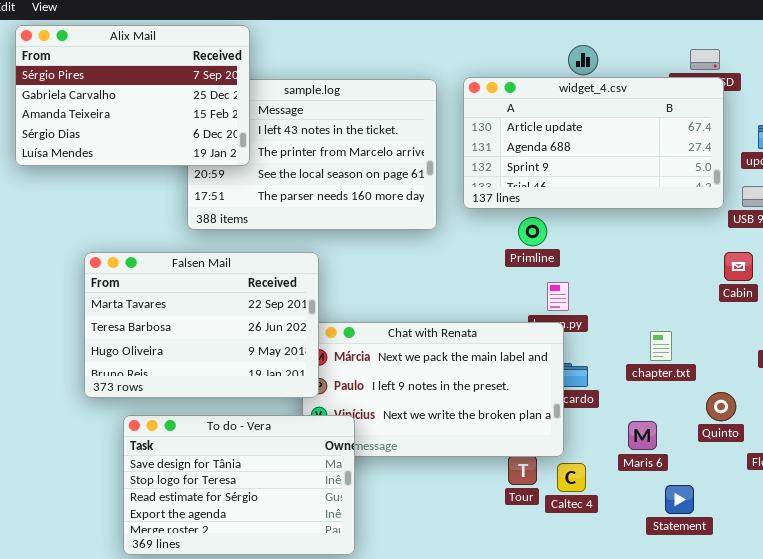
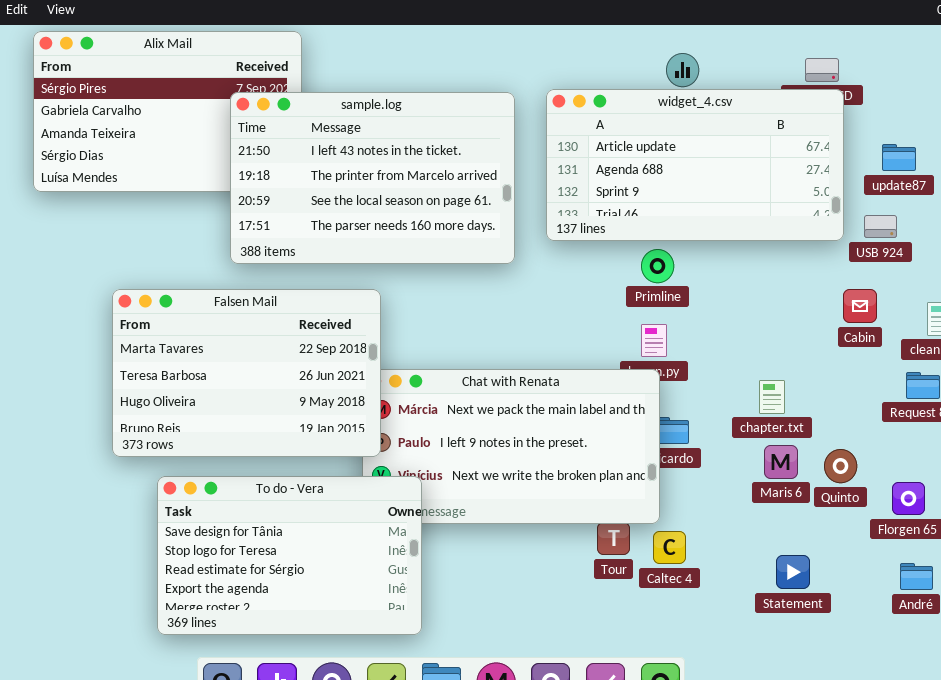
sample.log: [187,79,437,230] -> [230,92,515,264], raised
Primline: [518,217,547,246] -> [641,249,674,283], moved
Maris 6: [628,421,657,450] -> [764,445,798,479], moved

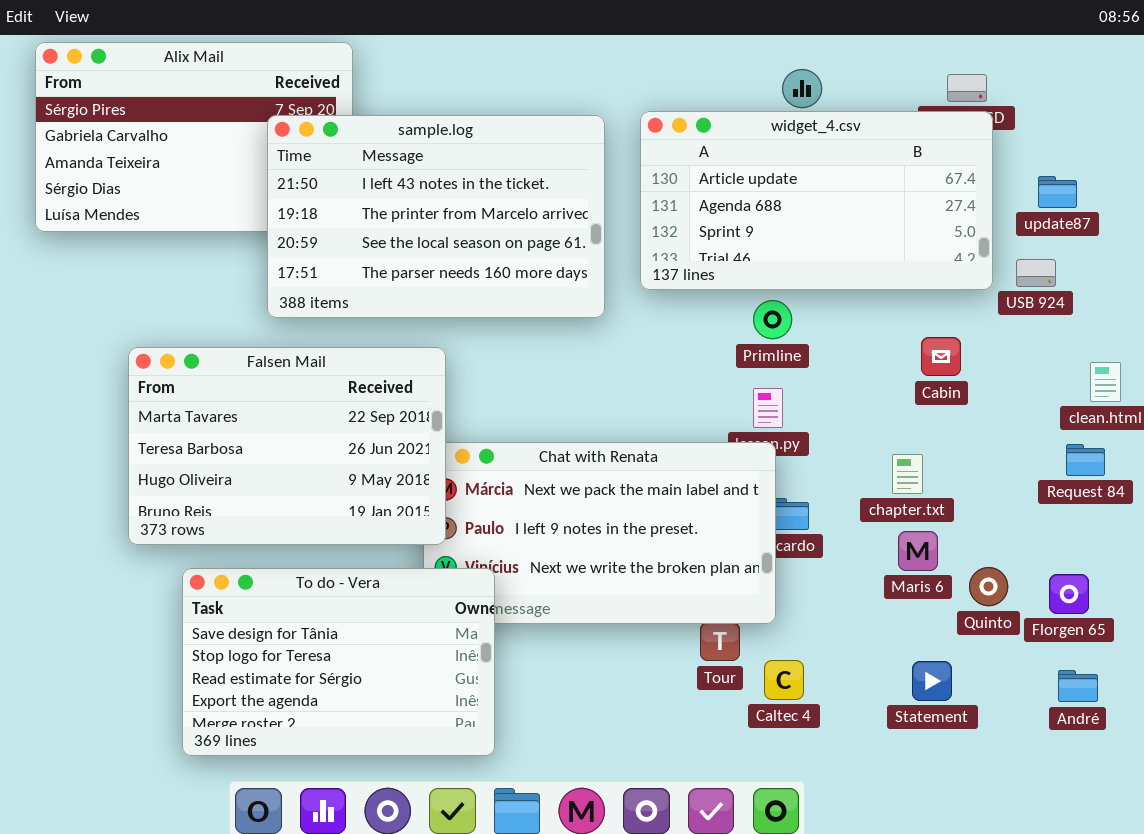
Cabin: [843,289,877,323] -> [921,337,961,376], moved
Quinto: [824,449,857,483] -> [969,567,1008,606], moved
Caltec 4: [653,531,686,564] -> [764,660,804,700], moved

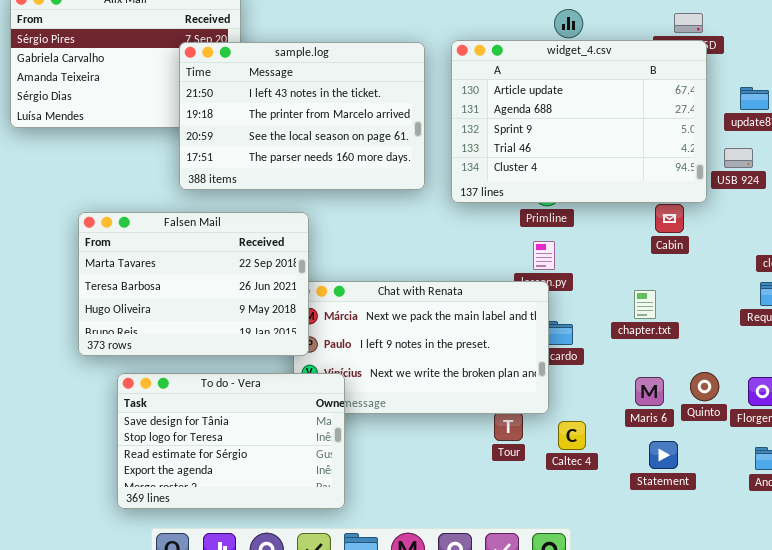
widget_4.csv: [640,111,993,290] -> [451,40,707,203], resized
Maris 6: [898,531,938,571] -> [635,377,664,406], moved
Caltec 4: [764,660,804,700] -> [558,421,586,450], moved

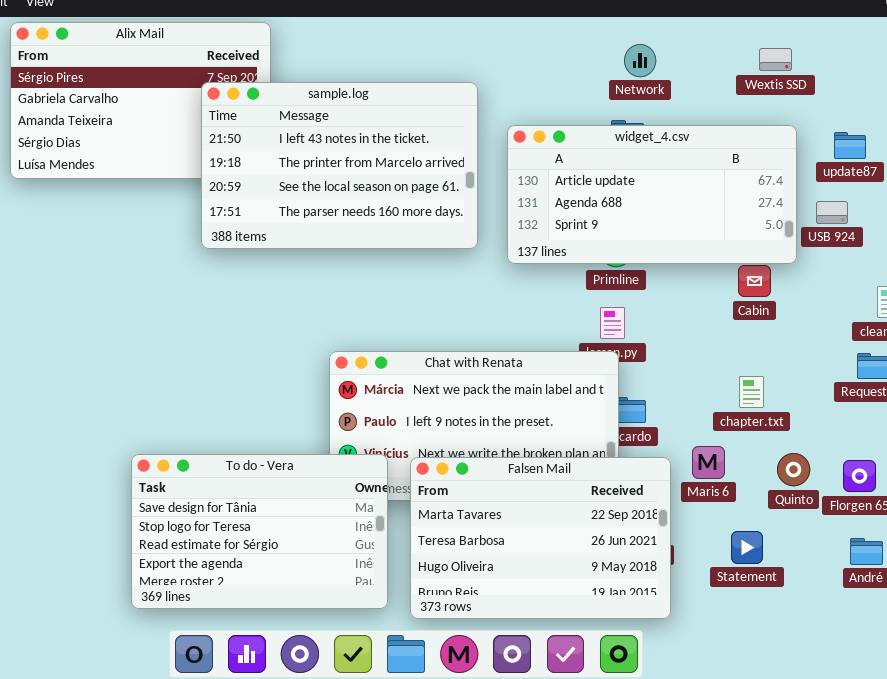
widget_4.csv: [451,40,707,203] -> [507,125,797,264], resized
Falsen Mail: [78,212,309,356] -> [410,457,671,619], moved
chapter.txt: [634,290,656,319] -> [739,376,764,408], moved
Maris 6: [635,377,664,406] -> [692,446,725,479], moved

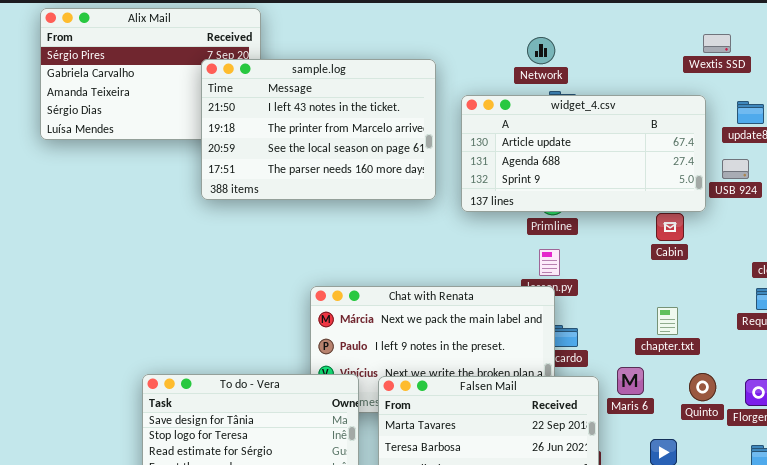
Network: [624,44,656,77] -> [527,37,555,64], moved
Wextis SSD: [759,48,792,71] -> [703,34,731,53], moved

